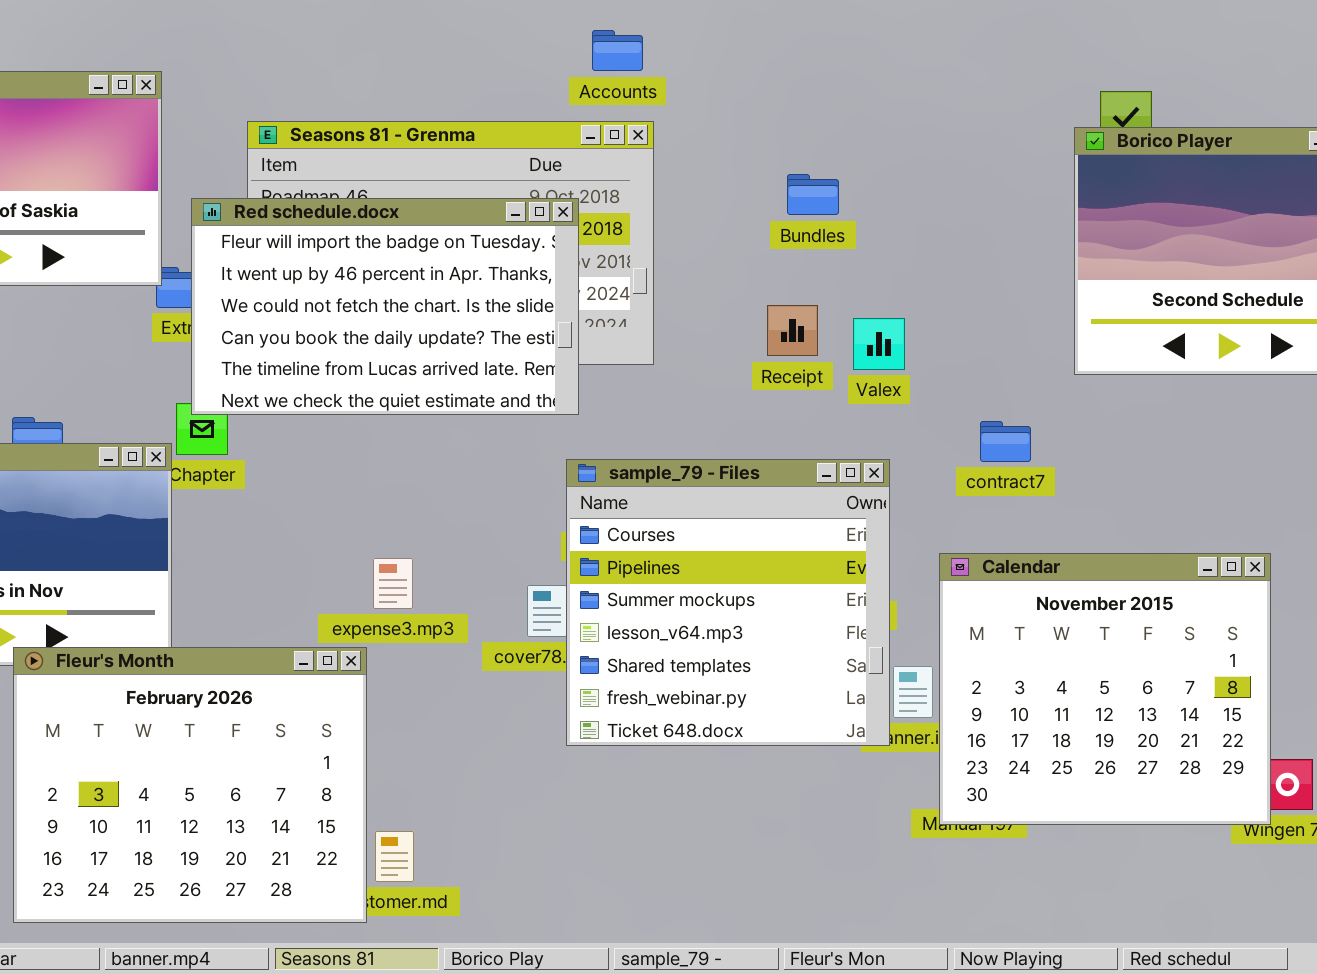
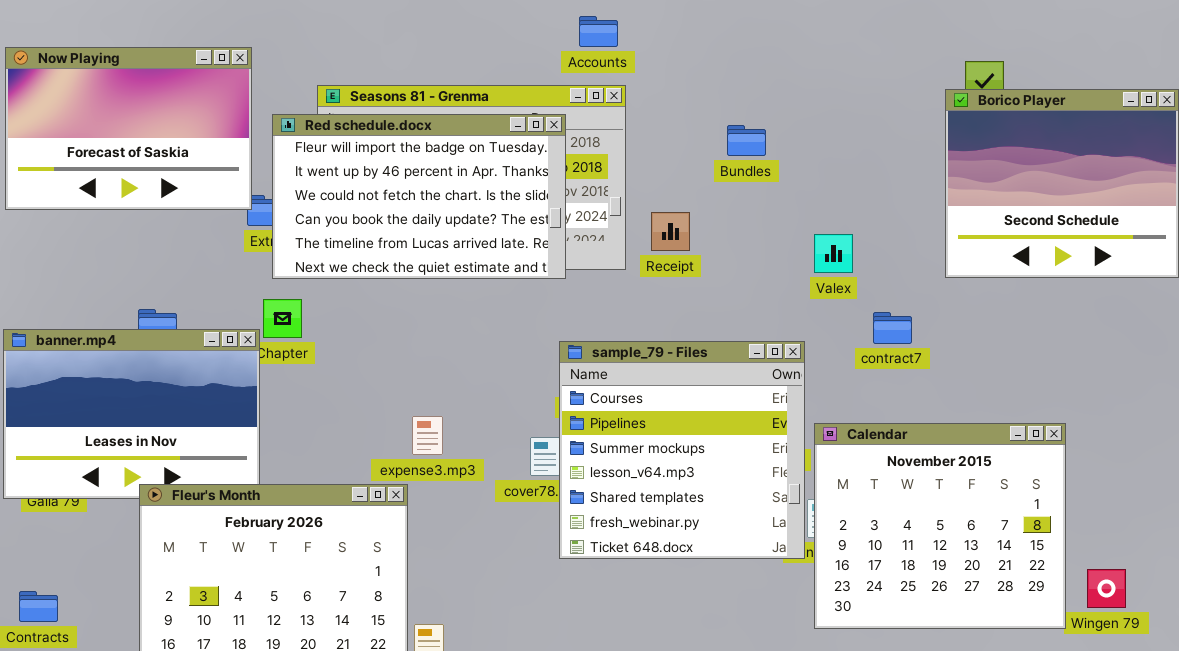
Red schedule.docx: [191,198,579,415] -> [272,114,566,279], moved
Receipt: [767,305,818,356] -> [651,212,690,251], moved
Valex: [853,318,905,370] -> [814,234,853,273], moved
Calendar: [939,553,1271,825] -> [814,423,1066,629], moved

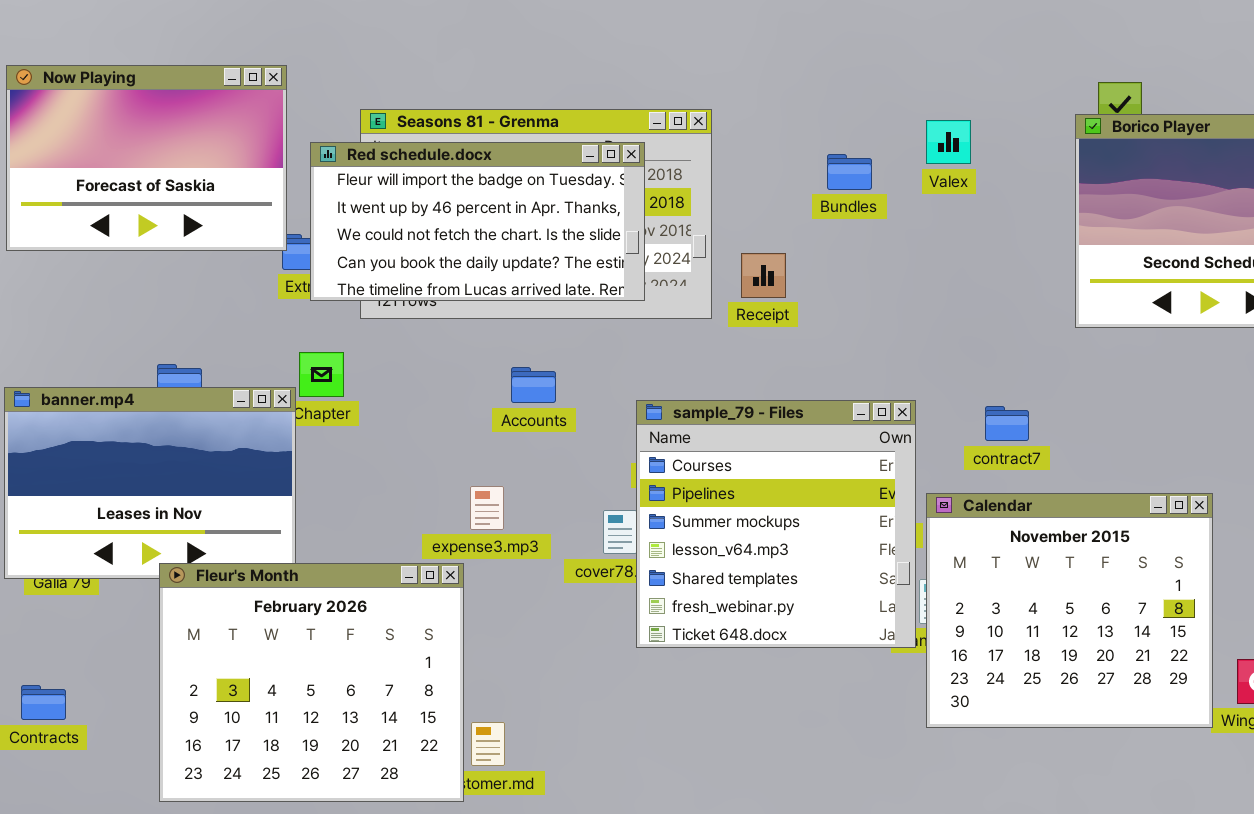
Accounts: [579,16,618,47] -> [511,367,556,403], moved
Red schedule.docx: [272,114,566,279] -> [310,142,645,301], resized
Valex: [814,234,853,273] -> [926,120,971,164], moved
contract7: [873,312,912,344] -> [985,406,1029,441], moved

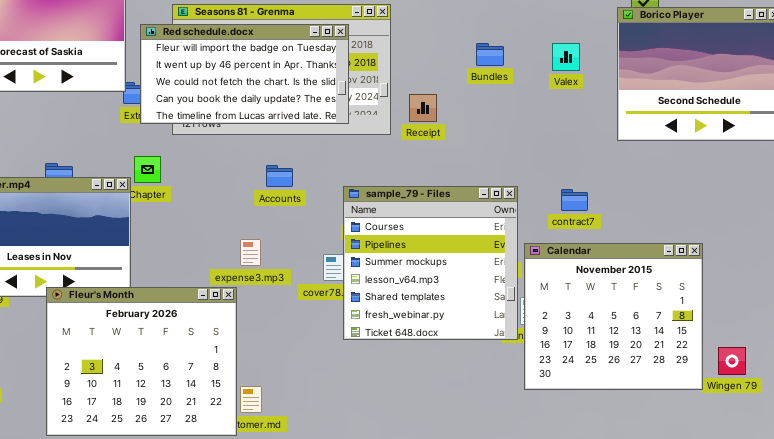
Valex: [926,120,971,164] -> [552,43,580,71], moved
Bundles: [827,154,872,190] -> [476,43,504,66], moved

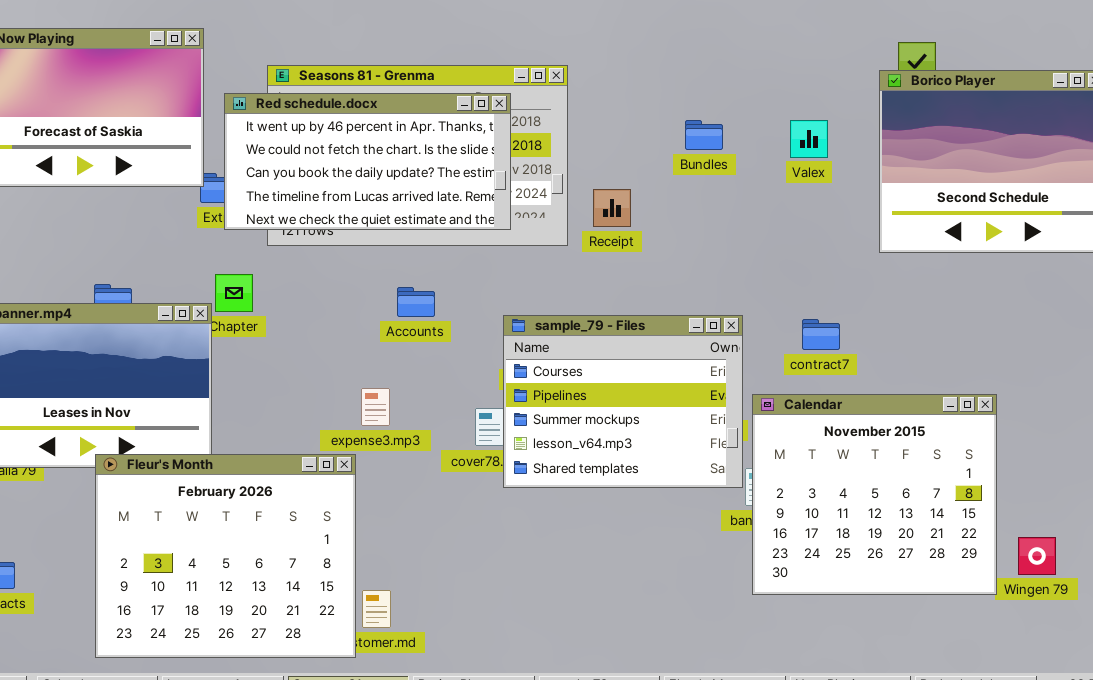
Red schedule.docx: [140,24,349,124] -> [224,93,511,230], scrolled down 1 row
sample_79 - Files: [343,186,518,340] -> [503,315,743,488], resized

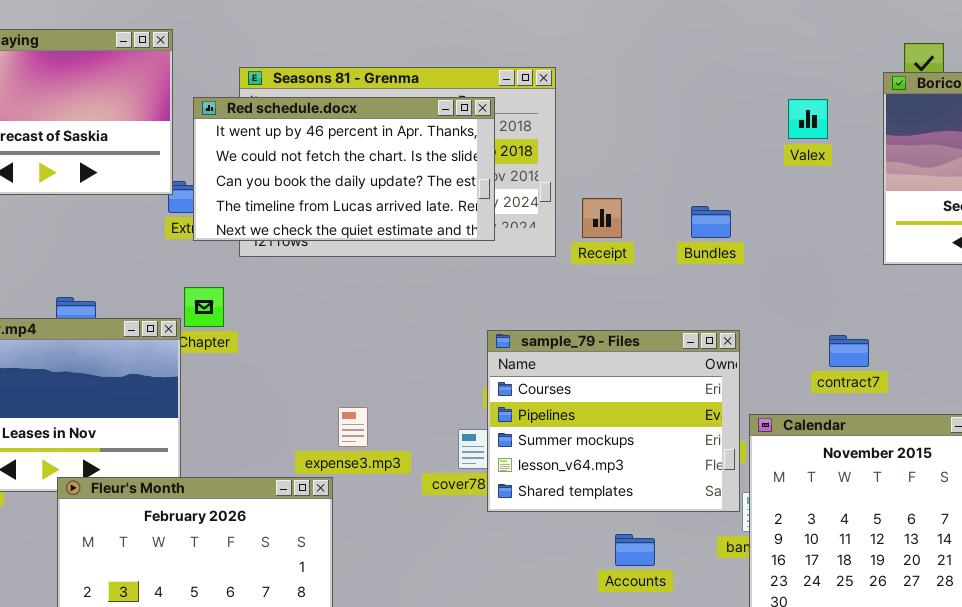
Bundles: [685,120,723,150] -> [691,206,731,238], moved
Valex: [790,120,828,158] -> [788,99,828,139], moved
Accounts: [397,287,435,317] -> [615,534,655,566], moved
contract7: [802,319,840,350] -> [829,335,869,367], moved

